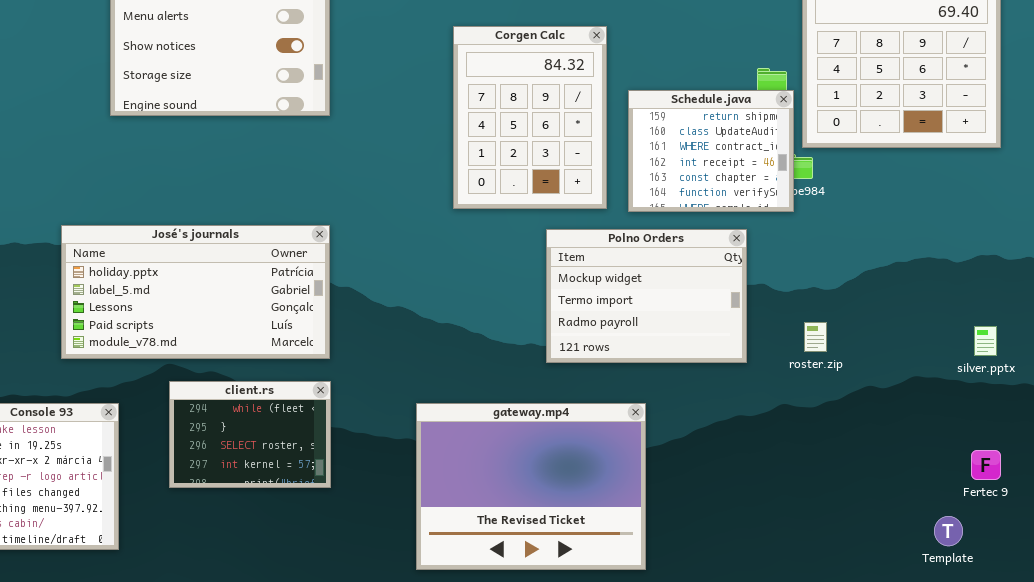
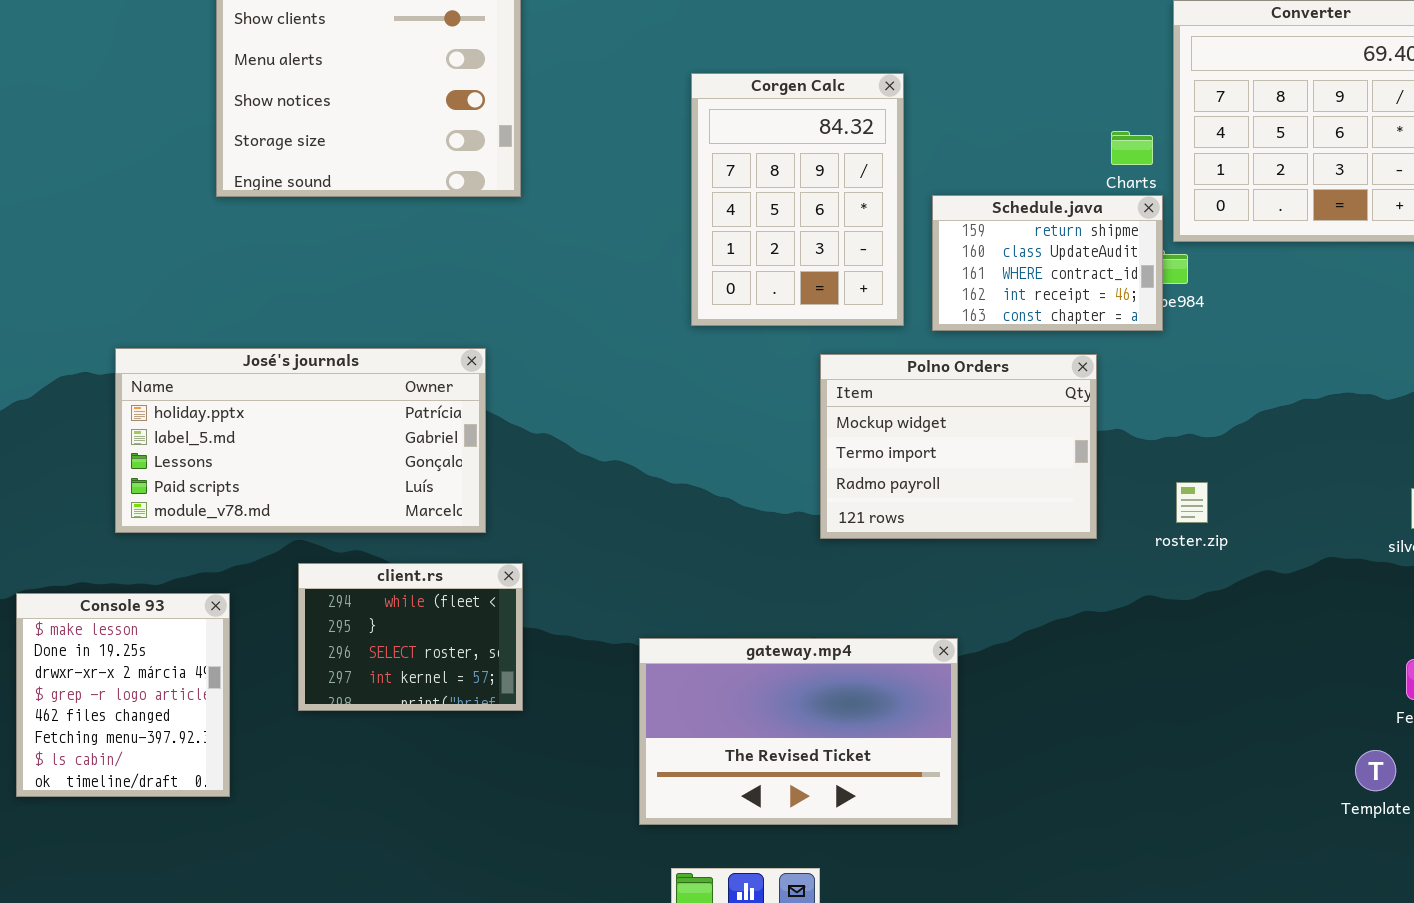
Schedule.java: [628,90,794,212] -> [932,195,1163,331], resized
José's journals: [61,225,330,359] -> [115,348,486,533], moved
gateway.mp4: [416,403,646,570] -> [639,638,958,825], resized

